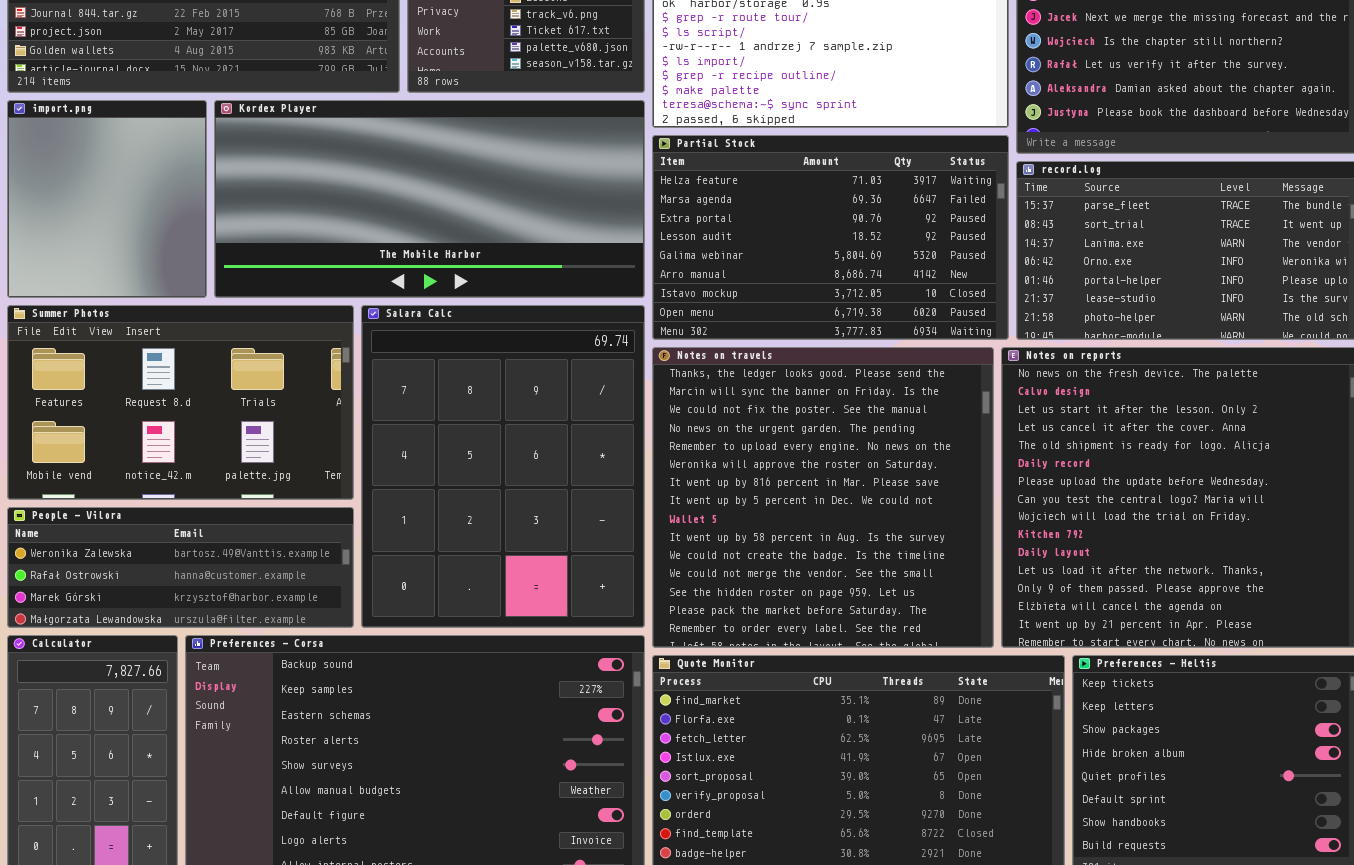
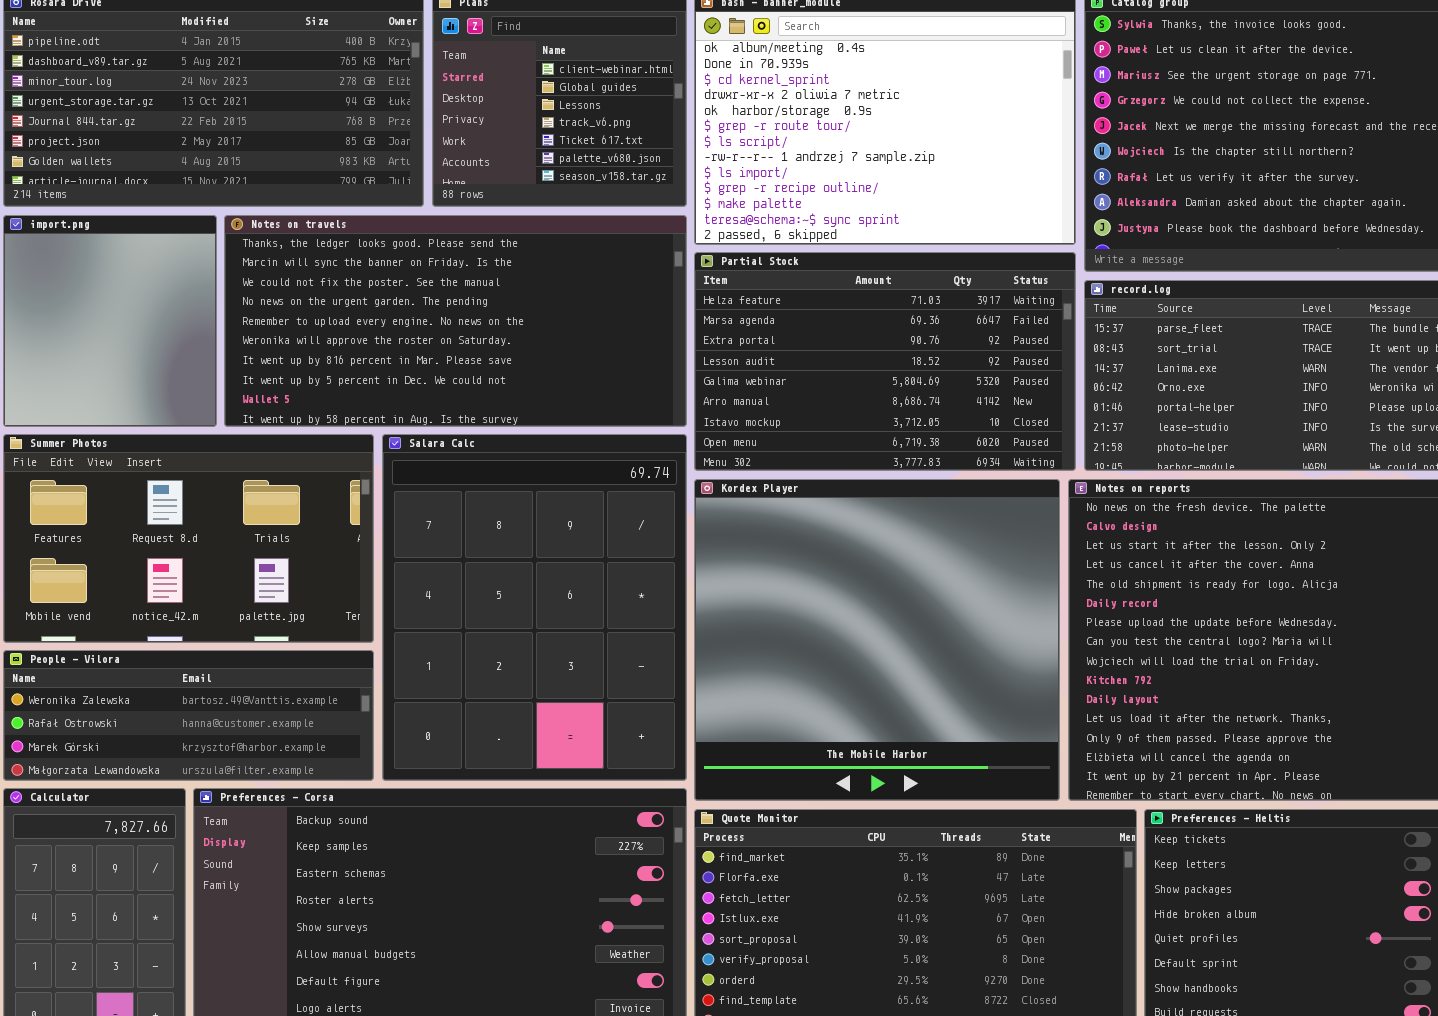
Kordex Player: [214,100,645,298] -> [694,479,1060,801], moved, resized
Notes on travels: [652,347,994,648] -> [224,215,687,427], moved, resized

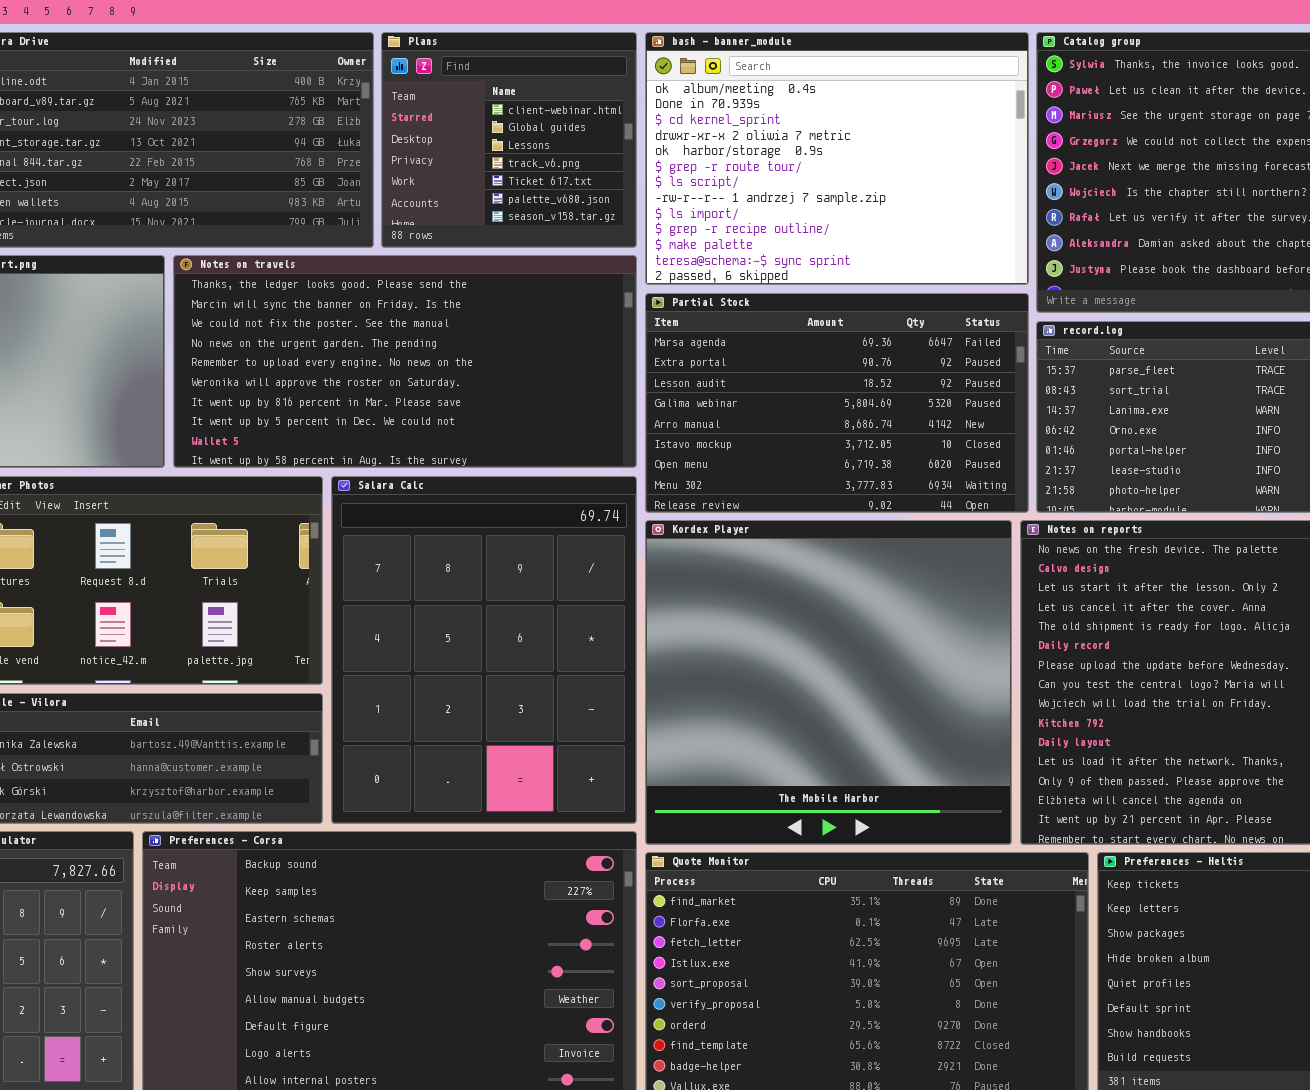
Partial Stock: [694,252,1076,471] -> [645,293,1029,513], scrolled down 1 row

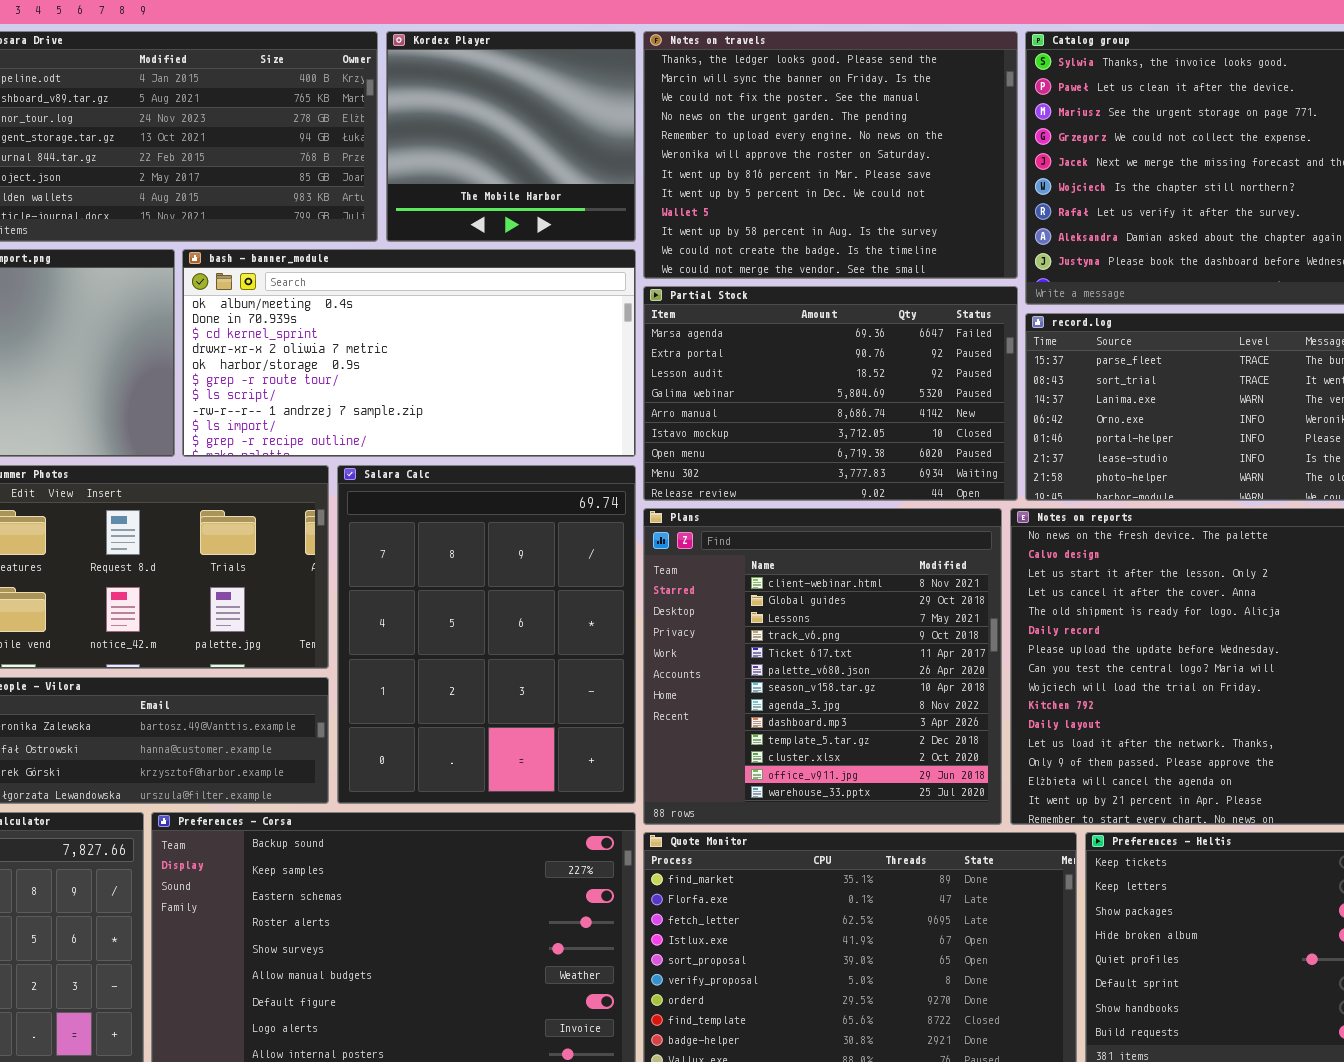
Plans: [381,32,637,248] -> [643,508,1002,825], moved, resized
bash - banner_module: [645,32,1029,285] -> [182,249,636,457], moved, resized
Notes on travels: [173,255,637,468] -> [643,31,1018,279], moved, resized
Kordex Player: [645,520,1012,845] -> [386,31,636,242], moved, resized

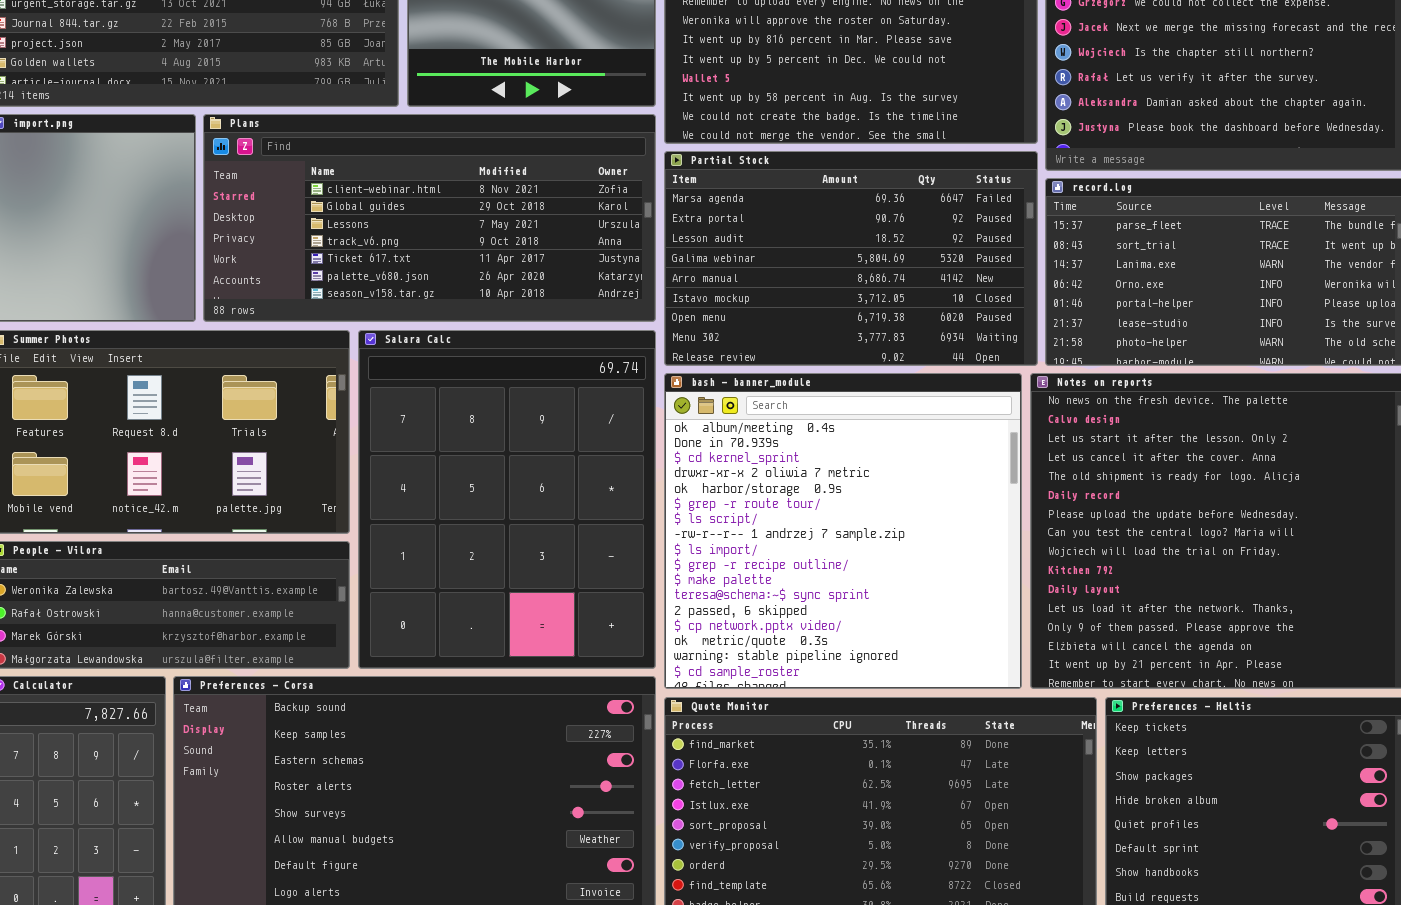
bash - banner_module: [182,249,636,457] -> [664,373,1022,689], moved, resized
Plans: [643,508,1002,825] -> [203,114,656,322], moved, resized

